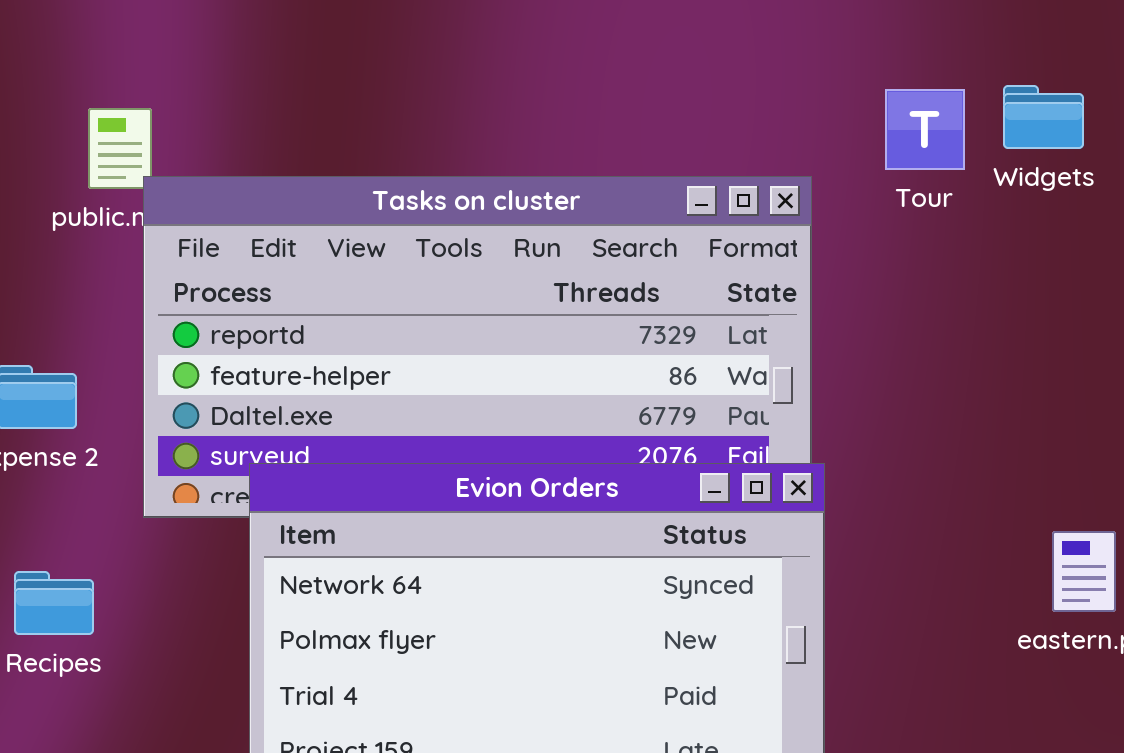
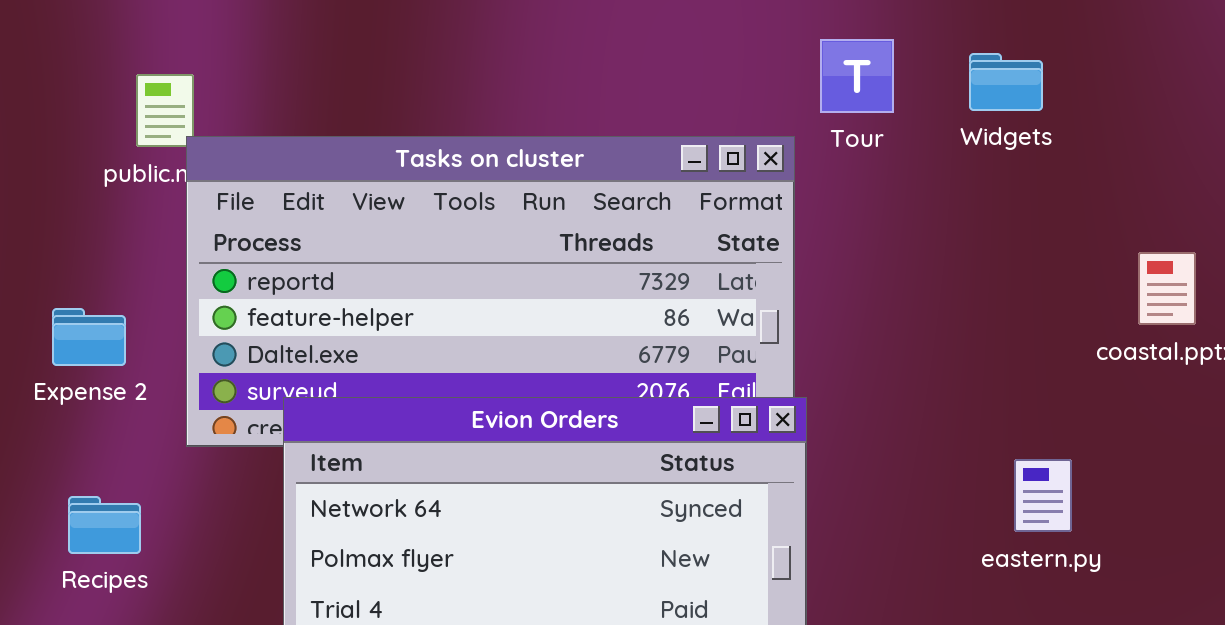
Tour: [885,89,965,170] -> [820,39,894,113], moved

